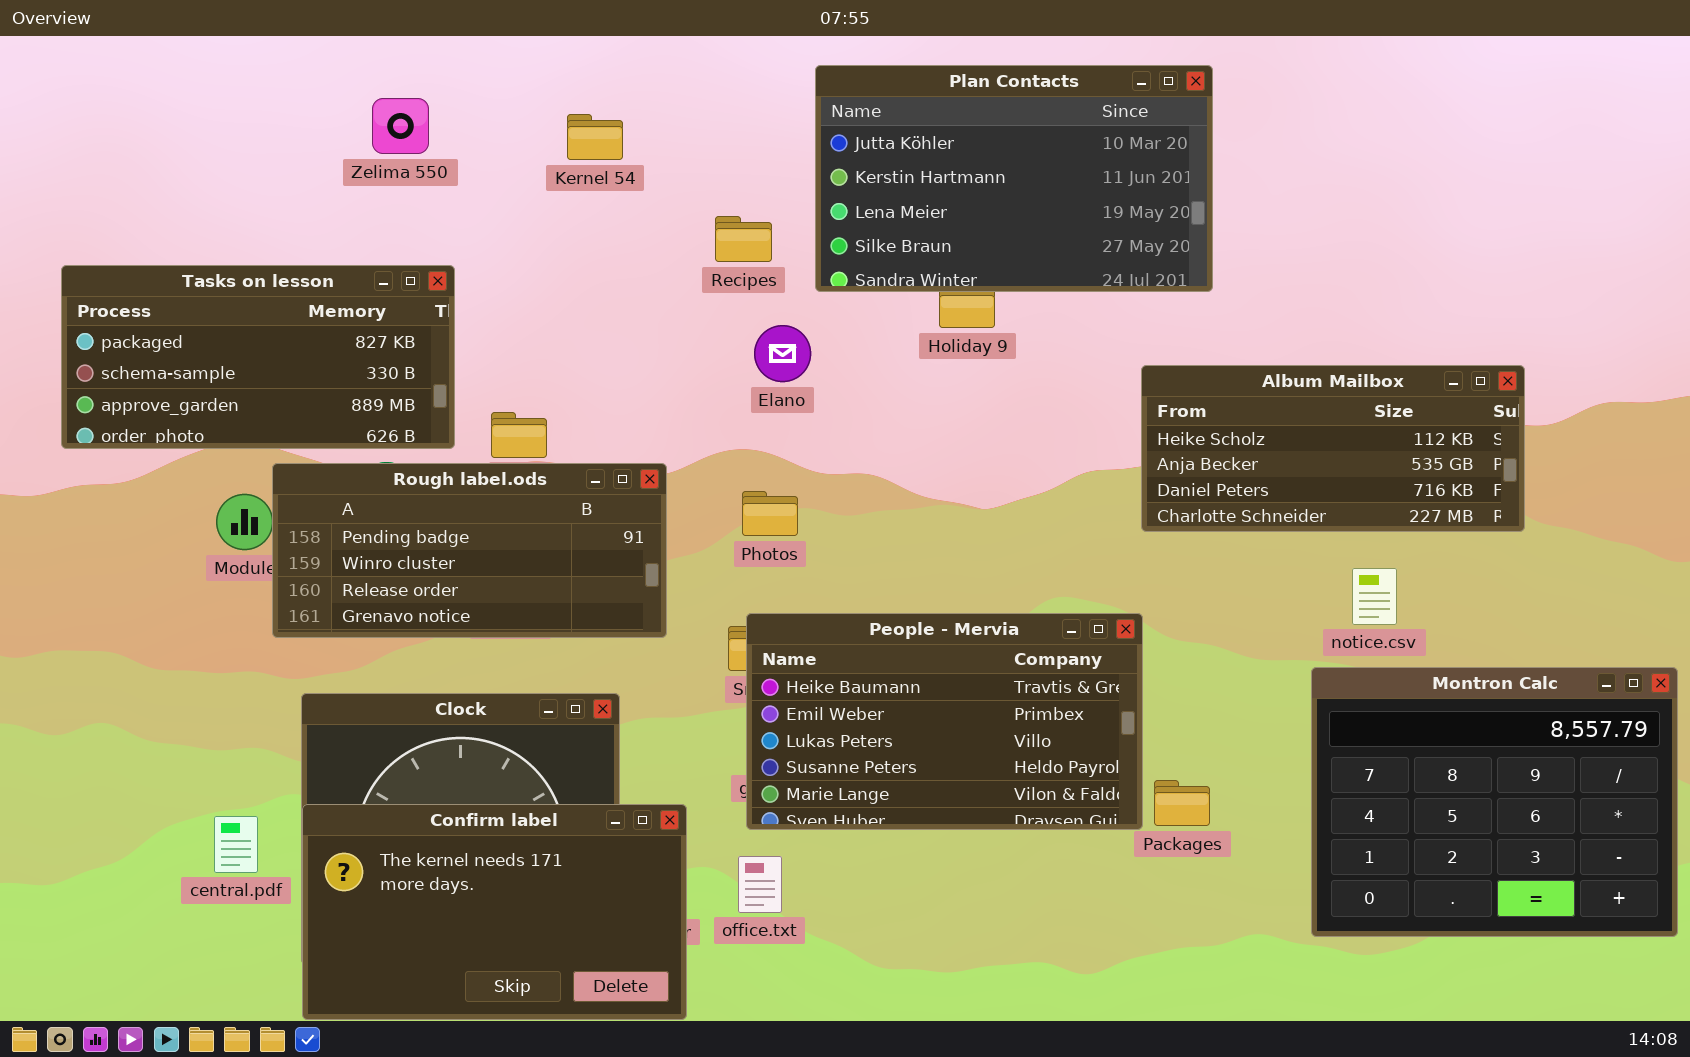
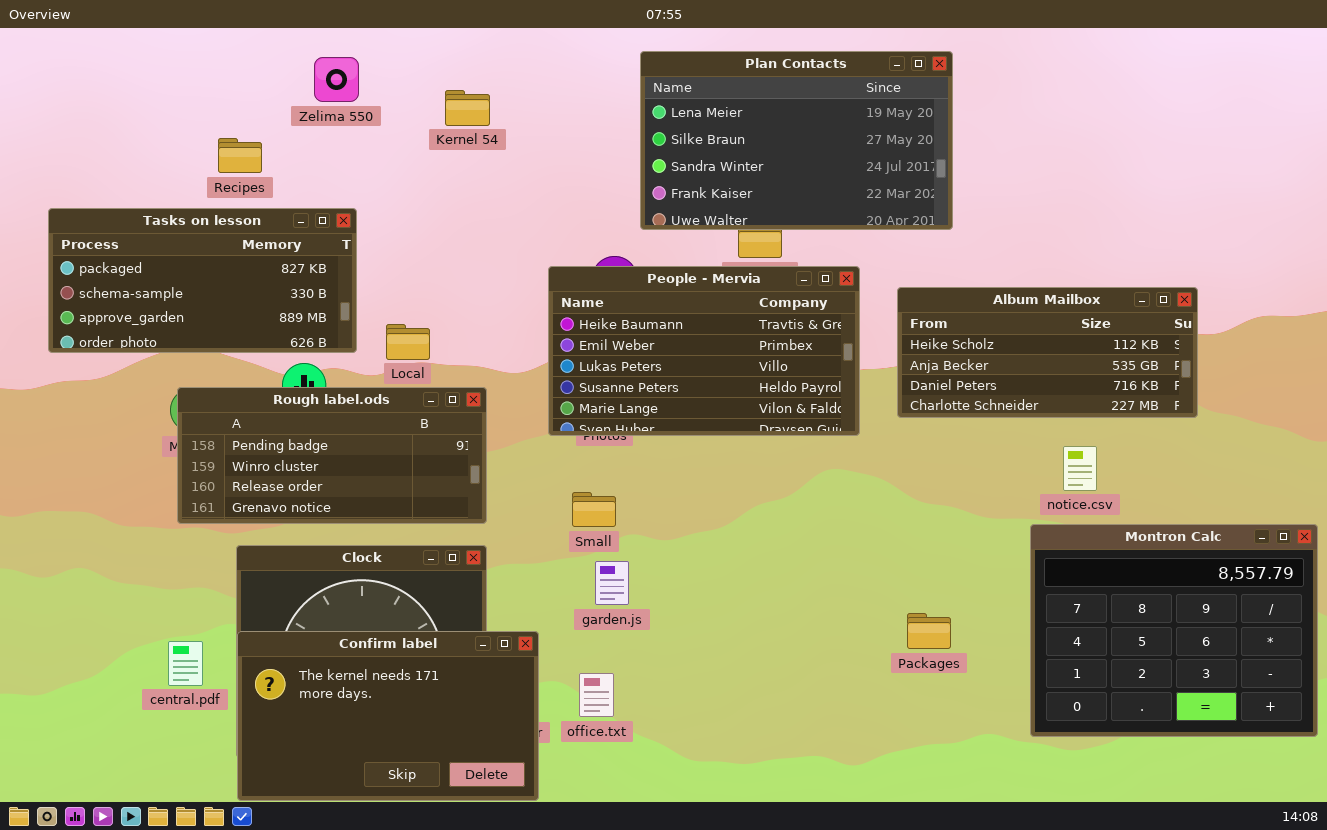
Plan Contacts: [815,65,1213,292] -> [640,51,953,230], scrolled down 2 rows
Zelima 550: [372,98,429,154] -> [314,57,359,102], moved
Recipes: [715,216,772,262] -> [218,138,262,173], moved
Rough label.ods: [272,463,667,638] -> [177,387,487,524], moved
People - Mervia: [746,613,1143,830] -> [548,266,860,436], moved

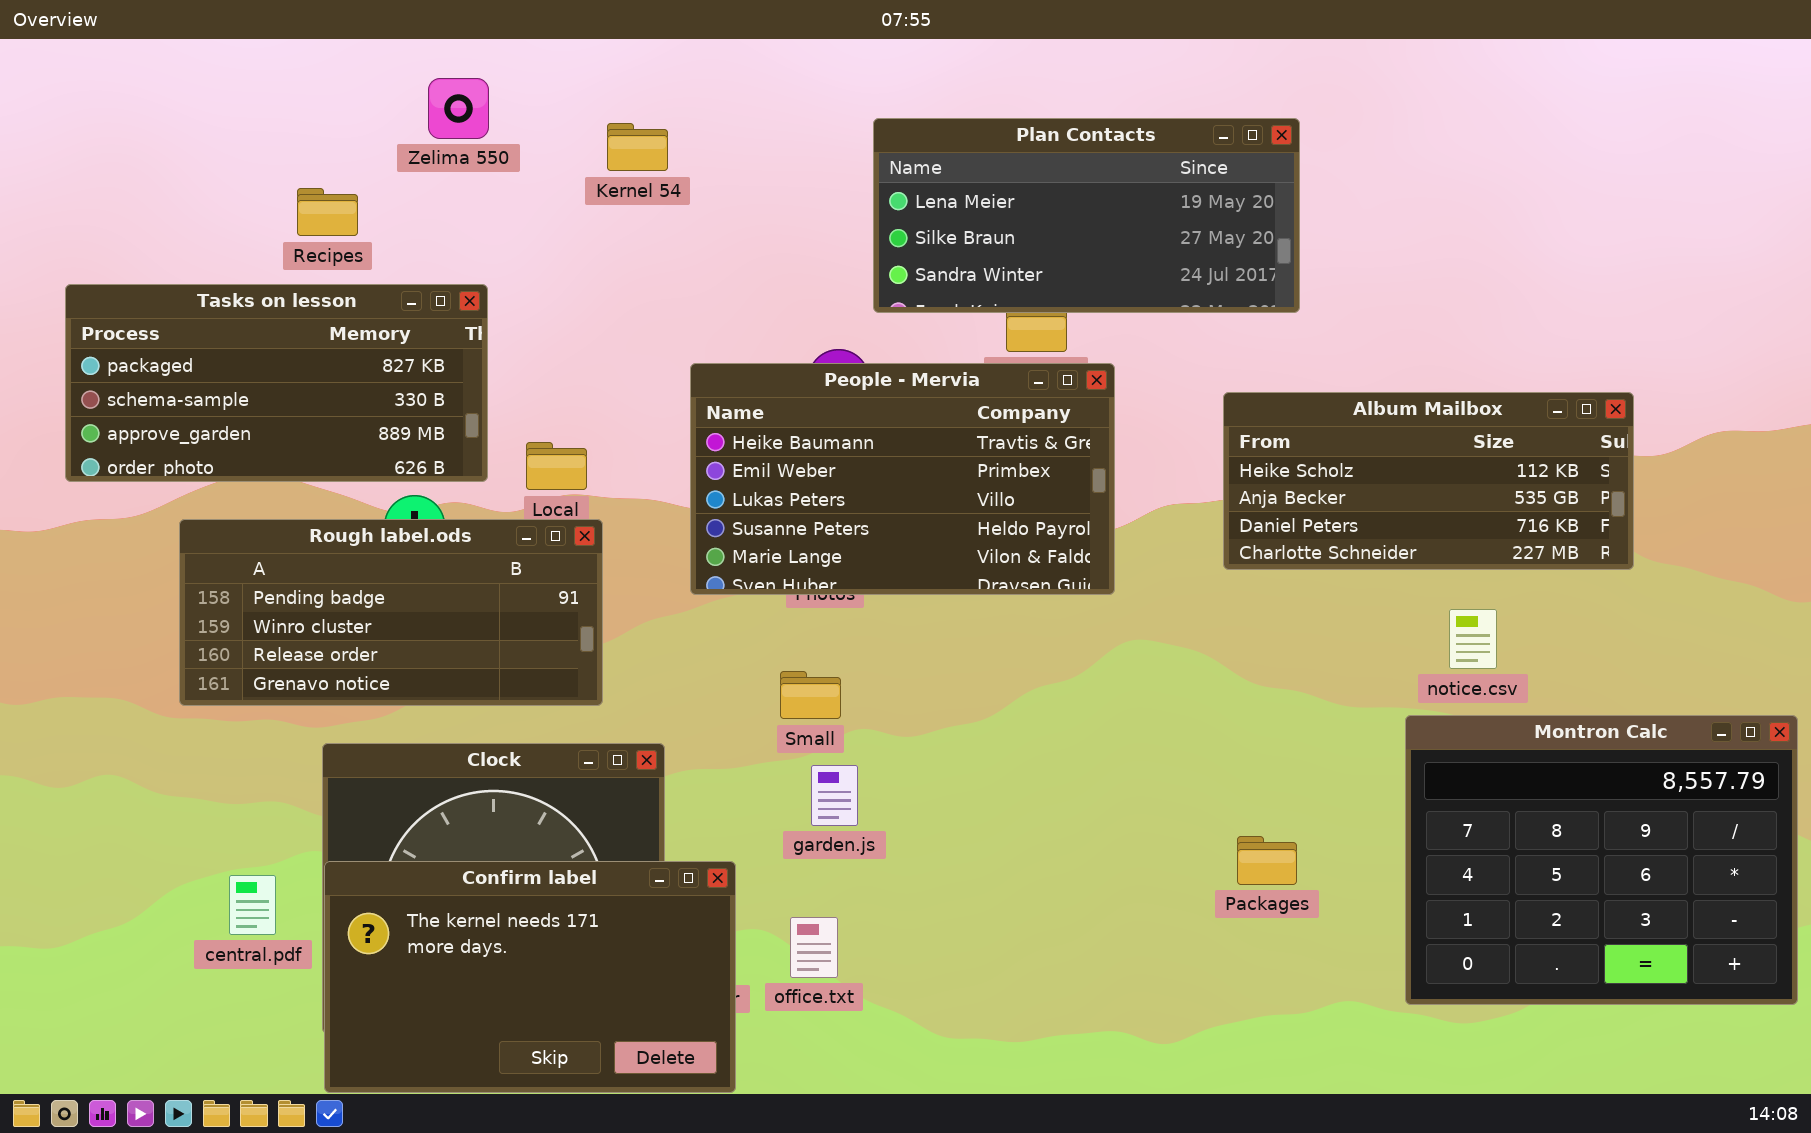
Plan Contacts: [640,51,953,230] -> [873,118,1300,313], resized
People - Mervia: [548,266,860,436] -> [690,363,1115,595], moved
Rough label.ods: [177,387,487,524] -> [179,519,603,706], moved

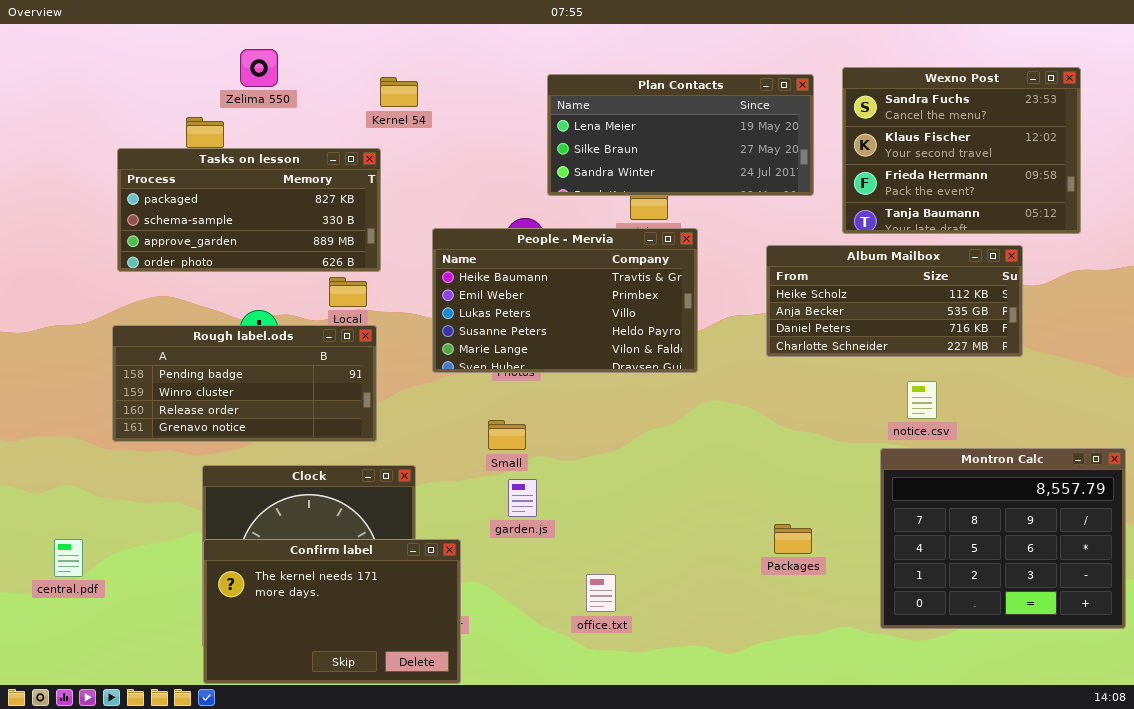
Zelima 550: [428,78,489,139] -> [240,49,278,87], moved
Wexno Post: none -> [842,67,1081,234], opened
Tasks on lesson: [65,284,488,482] -> [117,148,381,272], moved
central.pdf: [229,875,276,935] -> [54,539,83,577], moved
office.txt: [790,917,838,978] -> [586,574,616,612], moved

